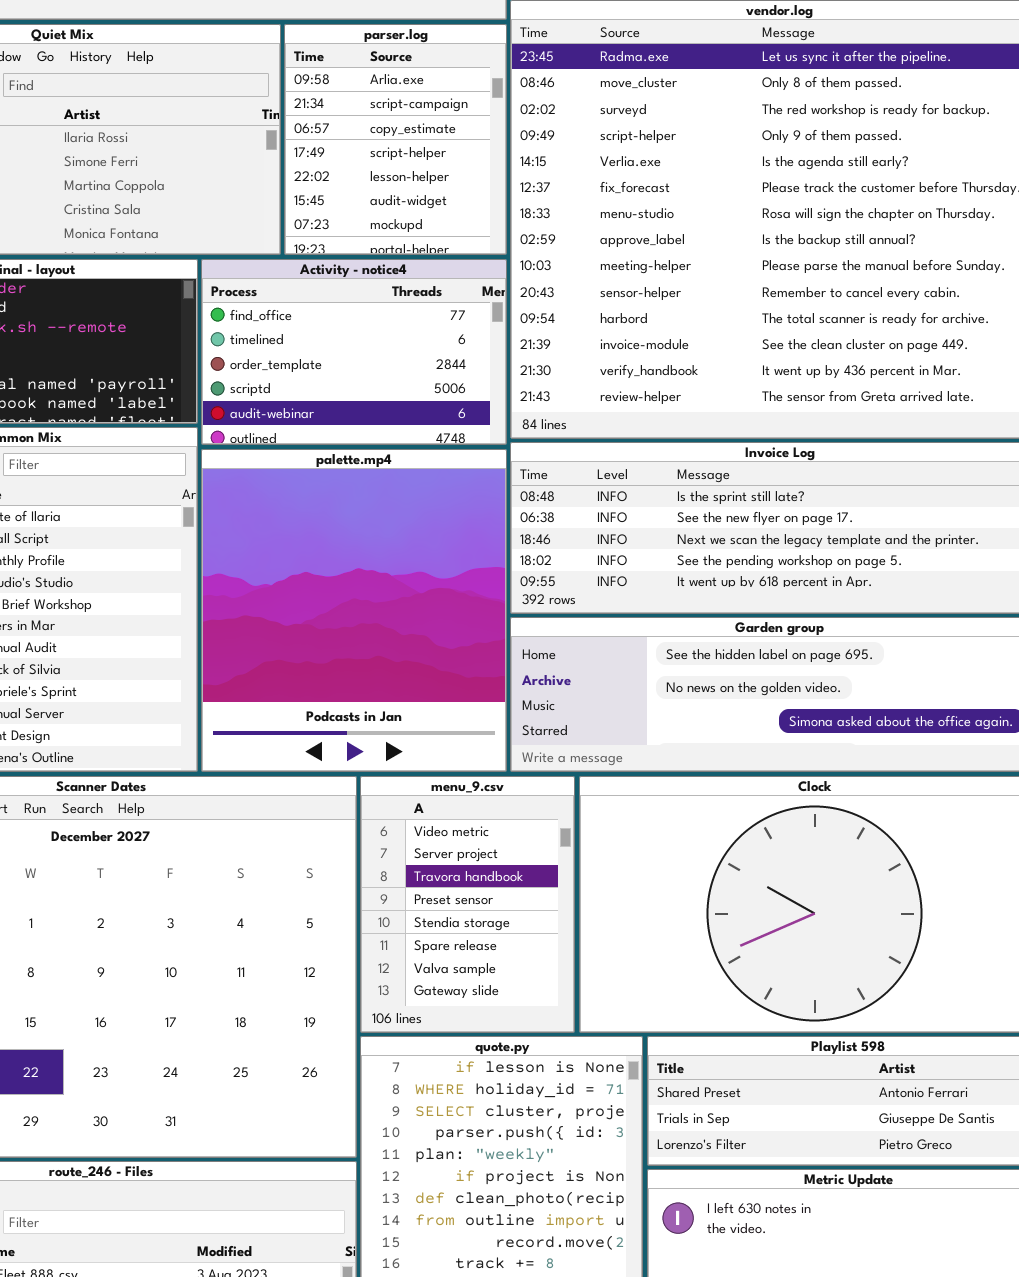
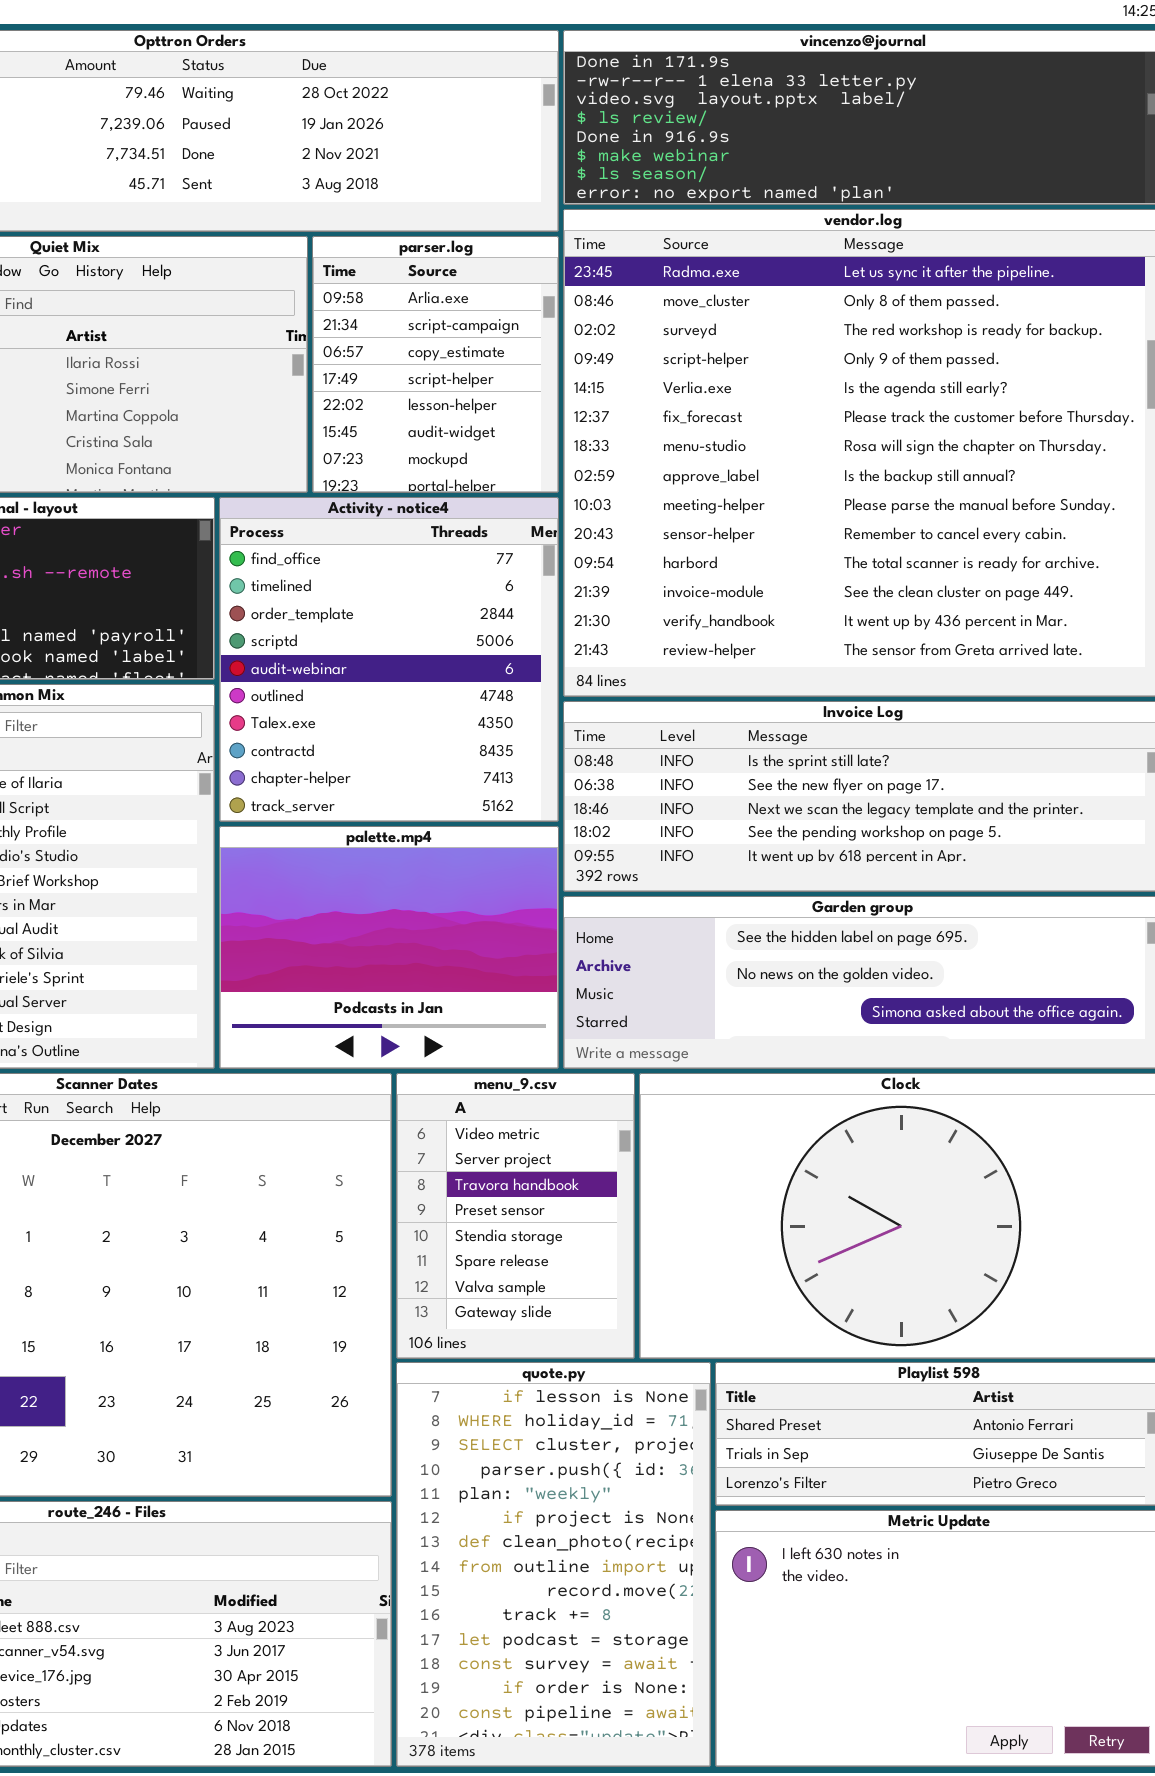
Activity - notice4: [201,259,507,445] -> [219,497,559,822], resized
palette.mp4: [201,449,507,772] -> [219,826,559,1069], resized

